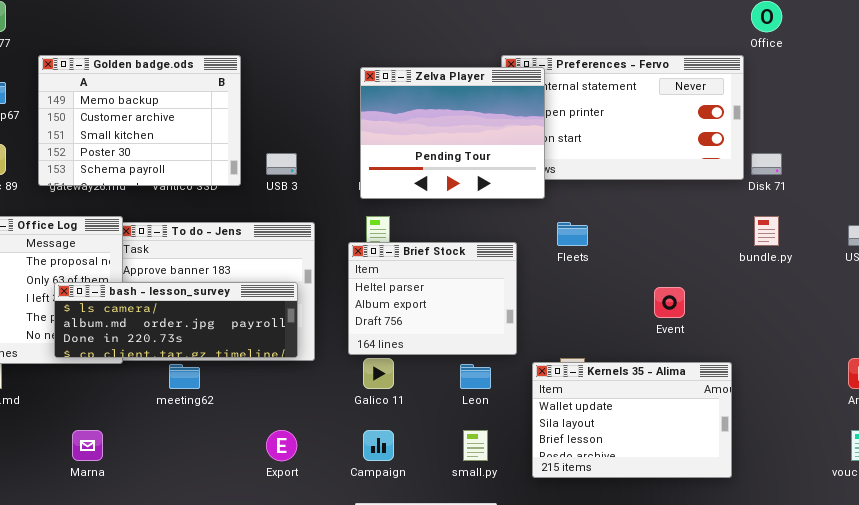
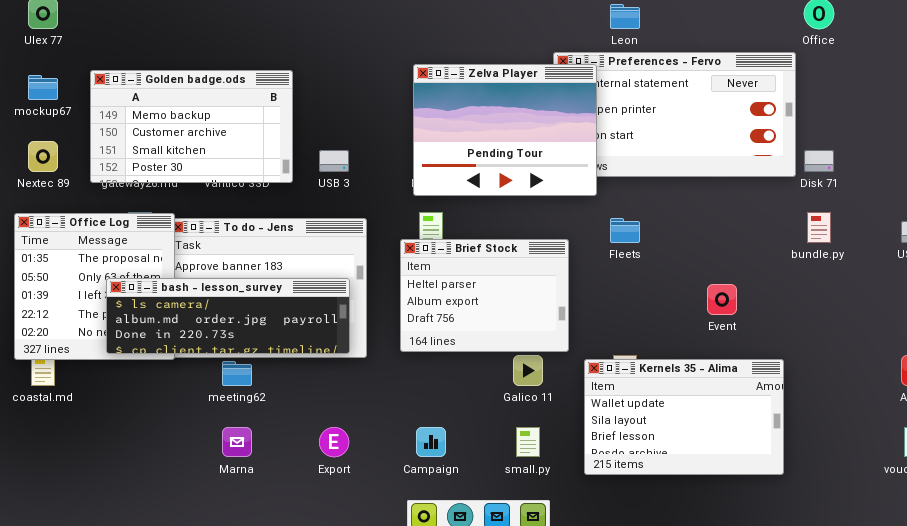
Golden badge.ods: [38,55,241,186] -> [90,70,293,183], resized
Galico 11: [363,358,394,389] -> [513,355,543,386], moved
Leon: [460,364,491,389] -> [610,4,640,29], moved
Marna: [72,430,103,461] -> [222,427,252,457], moved

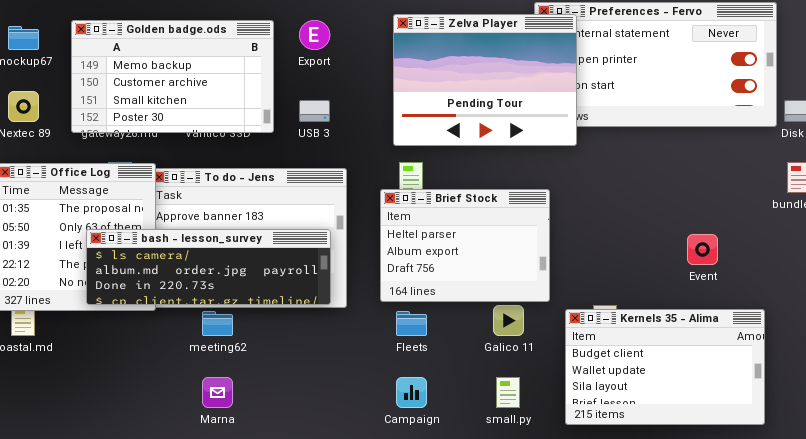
Fleets: [610,218,640,243] -> [396,311,427,336], moved
Kernels 35 - Alima: [584,359,784,475] -> [565,309,765,425], scrolled up 1 row
Export: [319,427,349,457] -> [299,20,330,50], moved

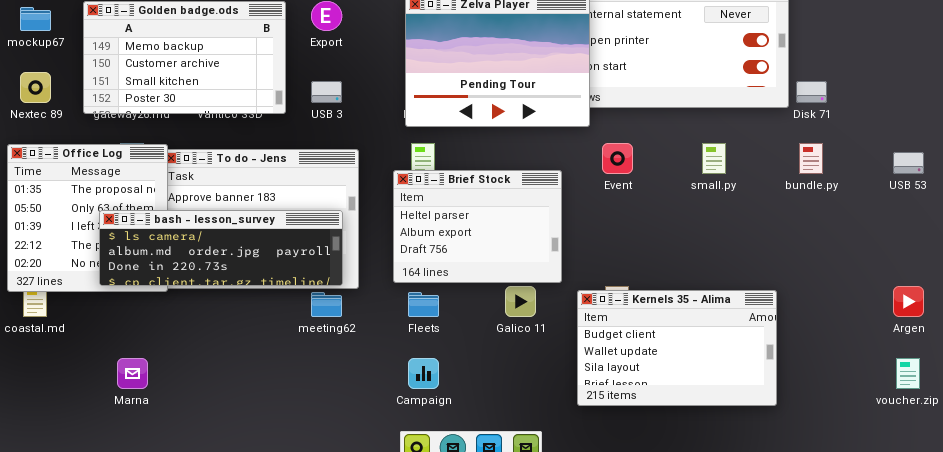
Event: [687,234,718,265] -> [602,143,633,174], moved
meeting62: [202,311,233,336] -> [311,292,342,317], moved
Marna: [202,377,233,408] -> [117,358,148,389], moved
small.py: [496,377,520,408] -> [702,143,726,174], moved

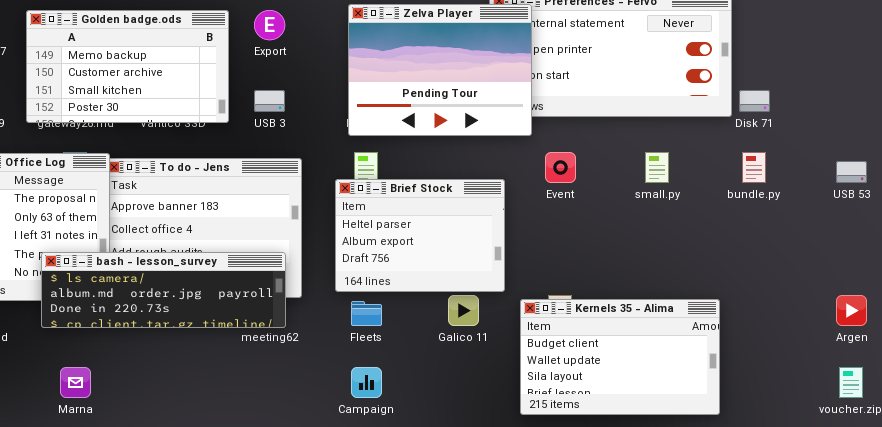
bash - lesson_survey: [99,210,343,286] -> [41,252,286,328], moved

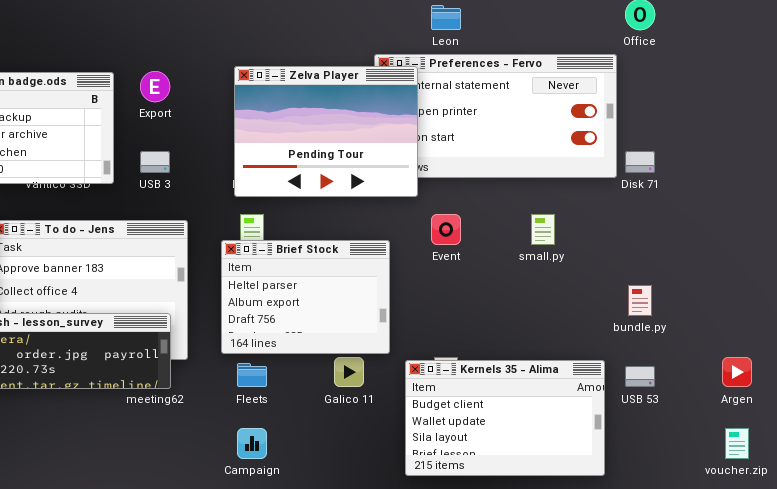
bundle.py: [742,152,766,183] -> [628,285,652,316], moved
USB 53: [836,161,867,183] -> [625,366,655,387], moved

